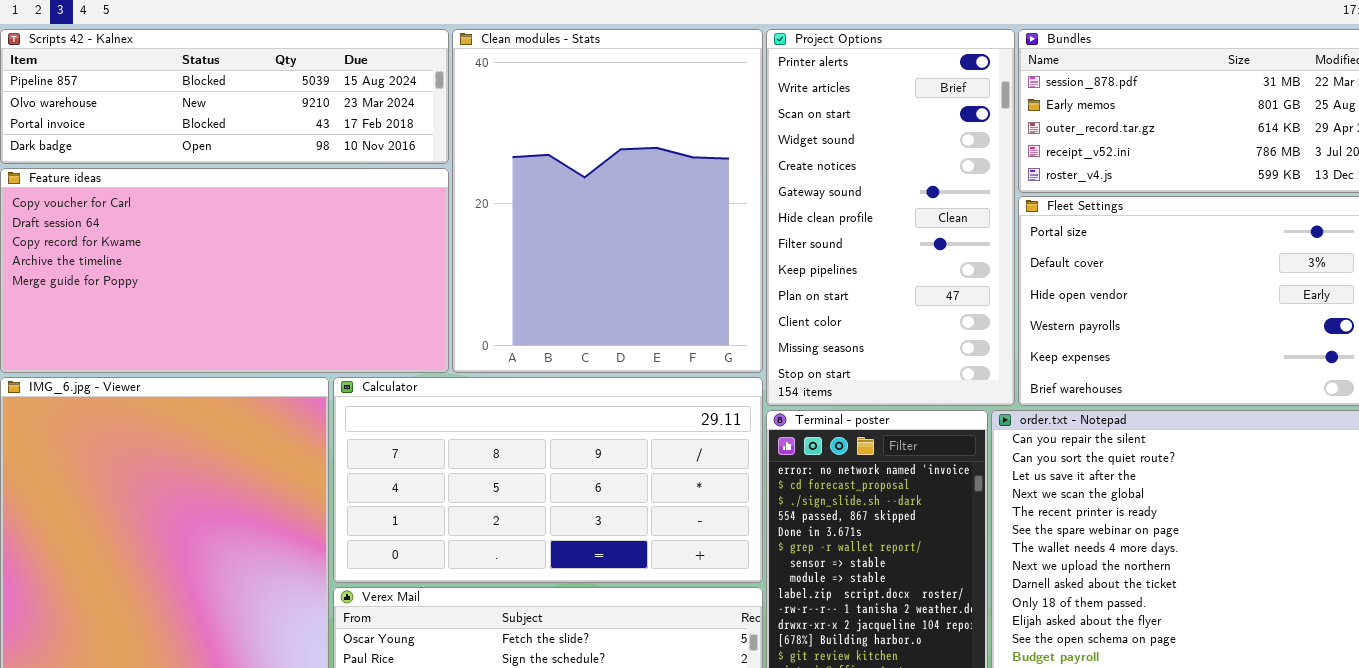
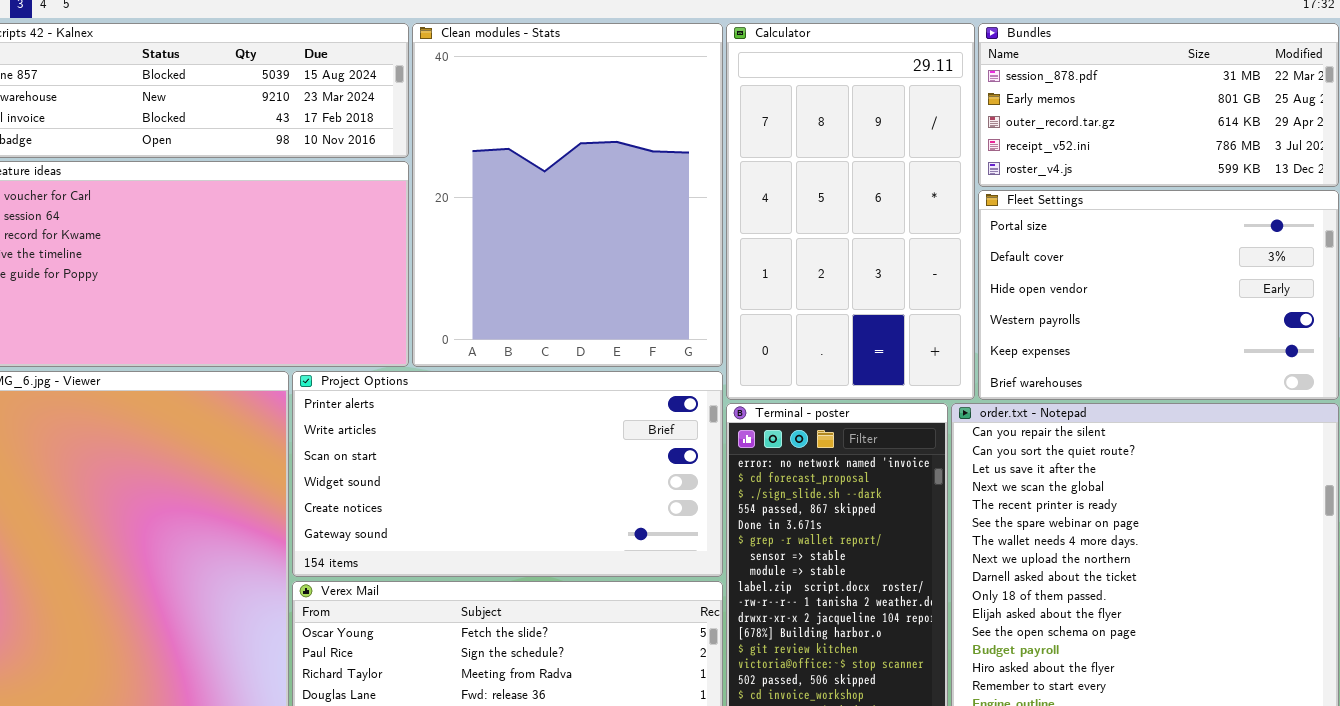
Project Options: [766,29,1015,406] -> [292,371,723,577], moved, resized
Calculator: [333,377,763,583] -> [726,23,975,400], moved, resized

